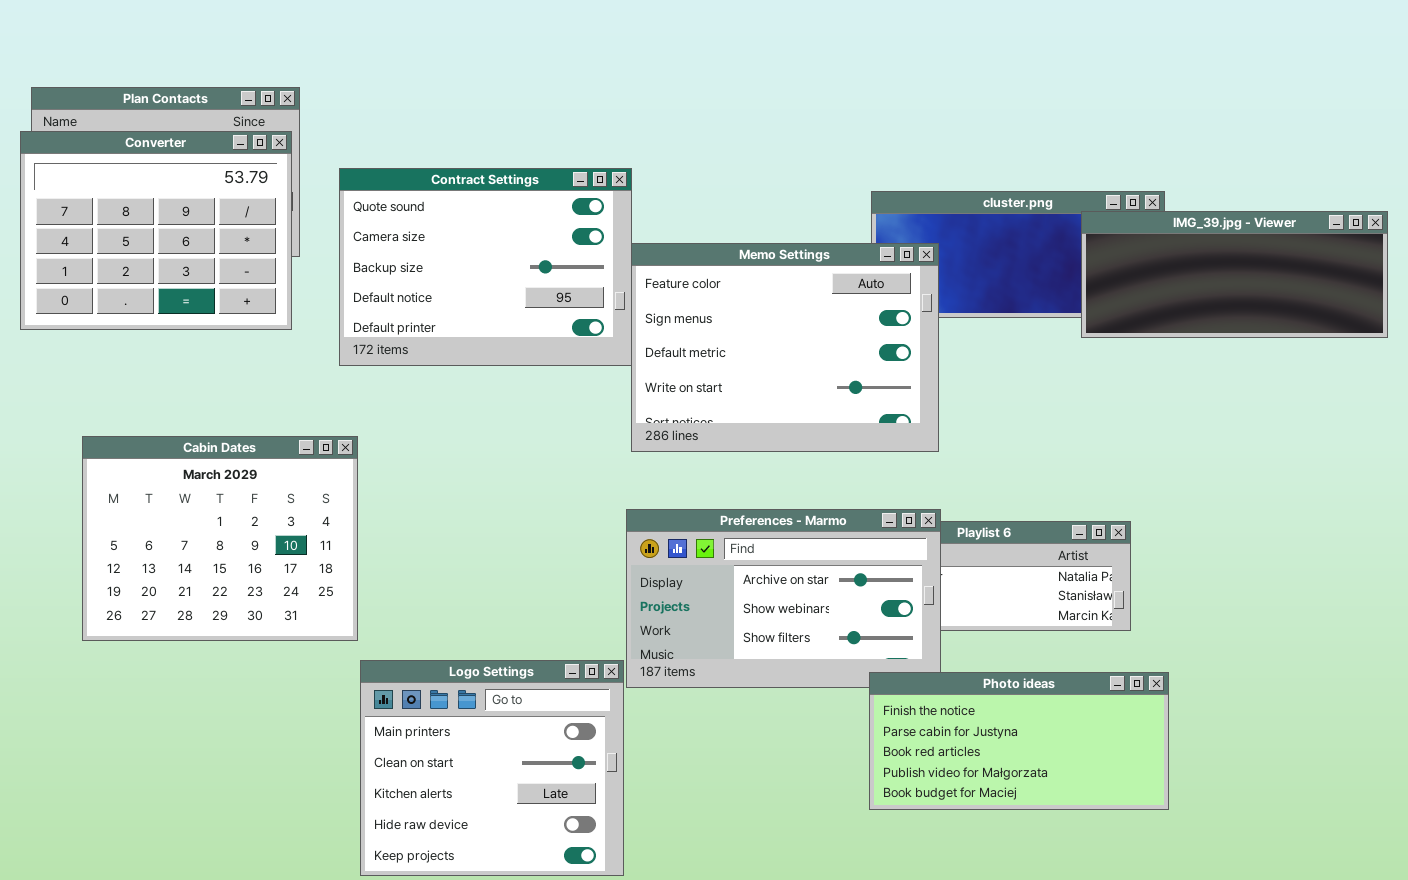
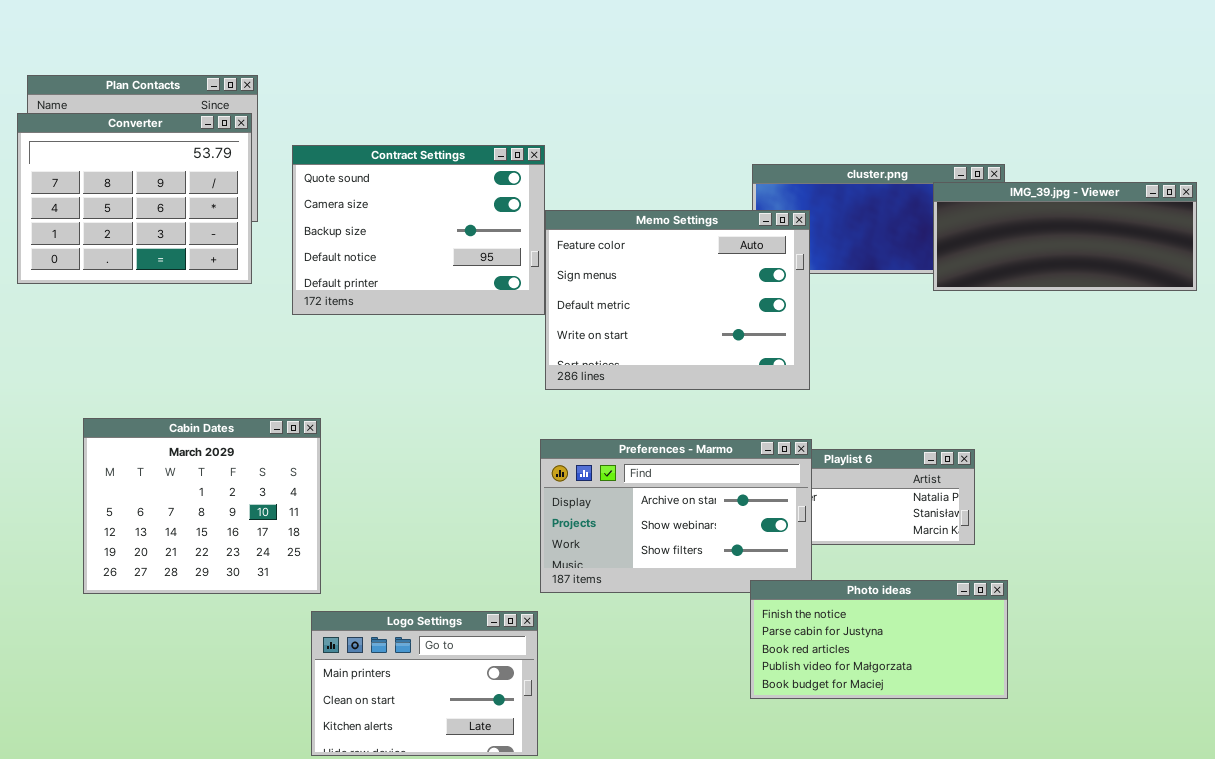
Cabin Dates: [82,436,358,641] -> [83,418,321,594], moved
Logo Settings: [360,660,624,876] -> [311,611,538,756], resized

